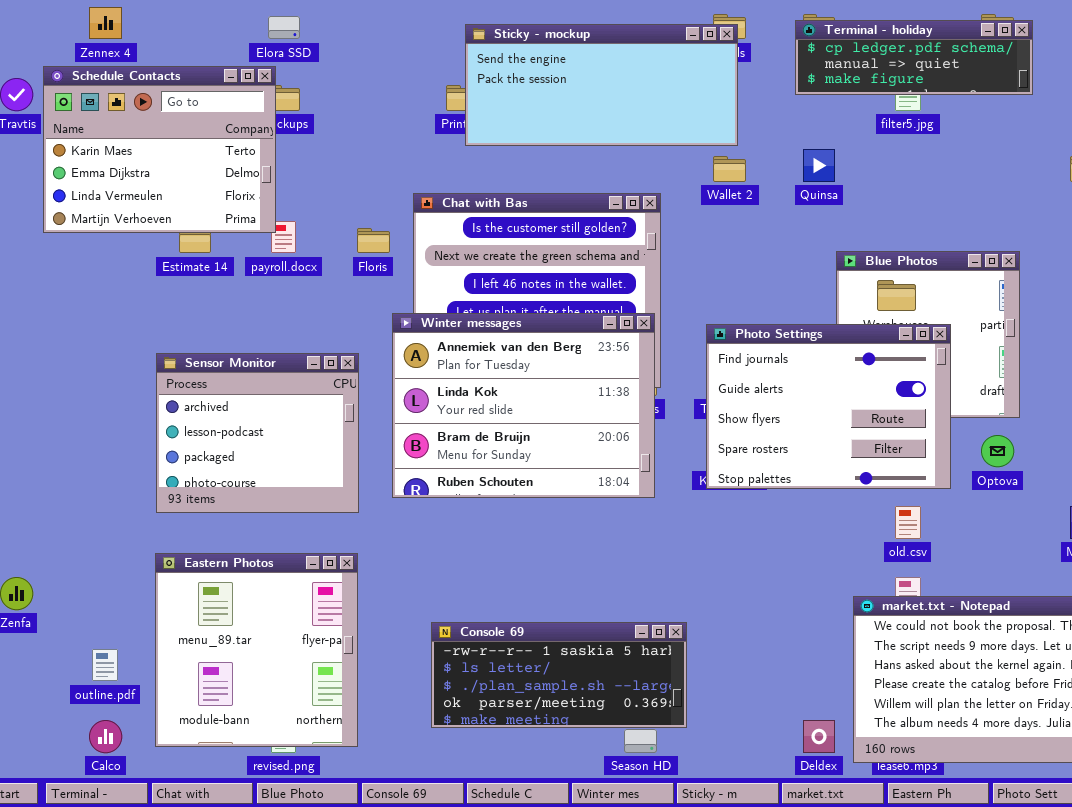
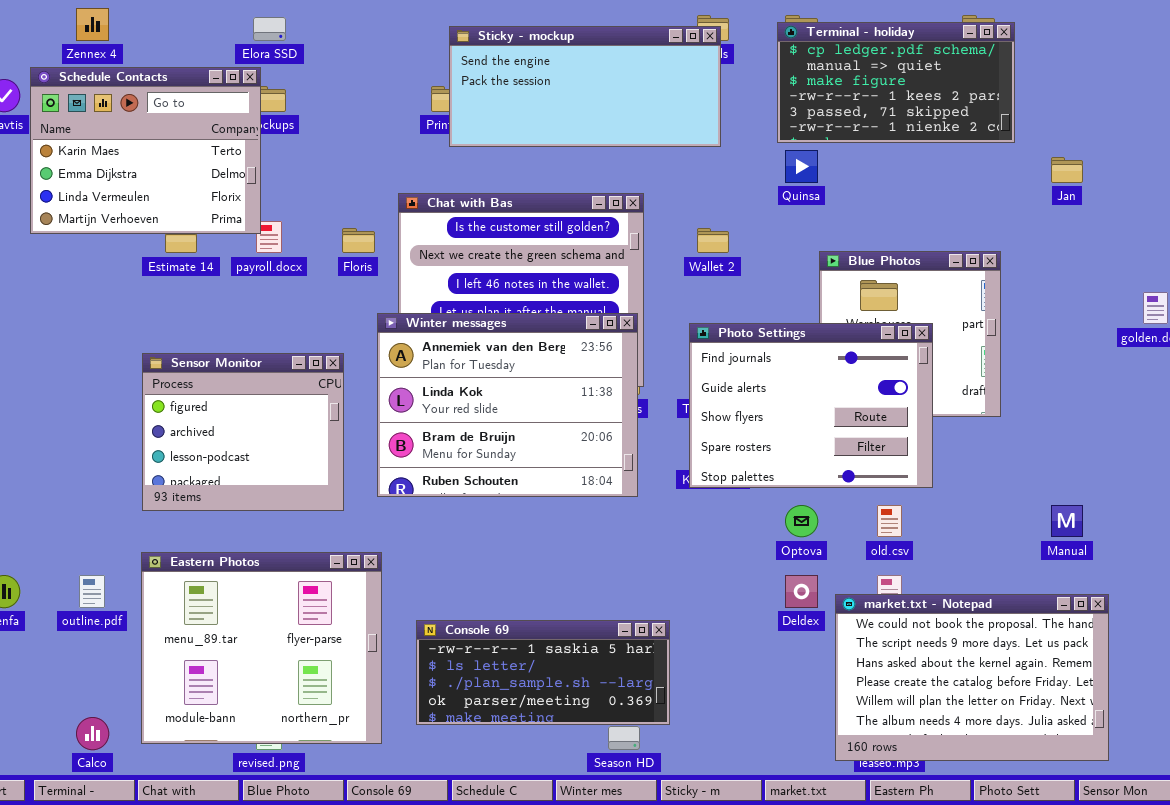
Terminal - holiday: [795,20,1033,95] -> [777,22,1015,143], resized
Wallet 2: [713,156,746,182] -> [697,228,729,253], moved
Sensor Monitor: [156,353,359,513] -> [142,353,344,511], scrolled up 1 row
Optova: [981,435,1014,467] -> [785,505,818,537], moved
Eastern Photos: [155,553,358,747] -> [141,552,382,744], resized
outline.pdf: [92,649,118,681] -> [79,575,105,608], moved
Deldex: [803,720,835,753] -> [785,575,818,608], moved

